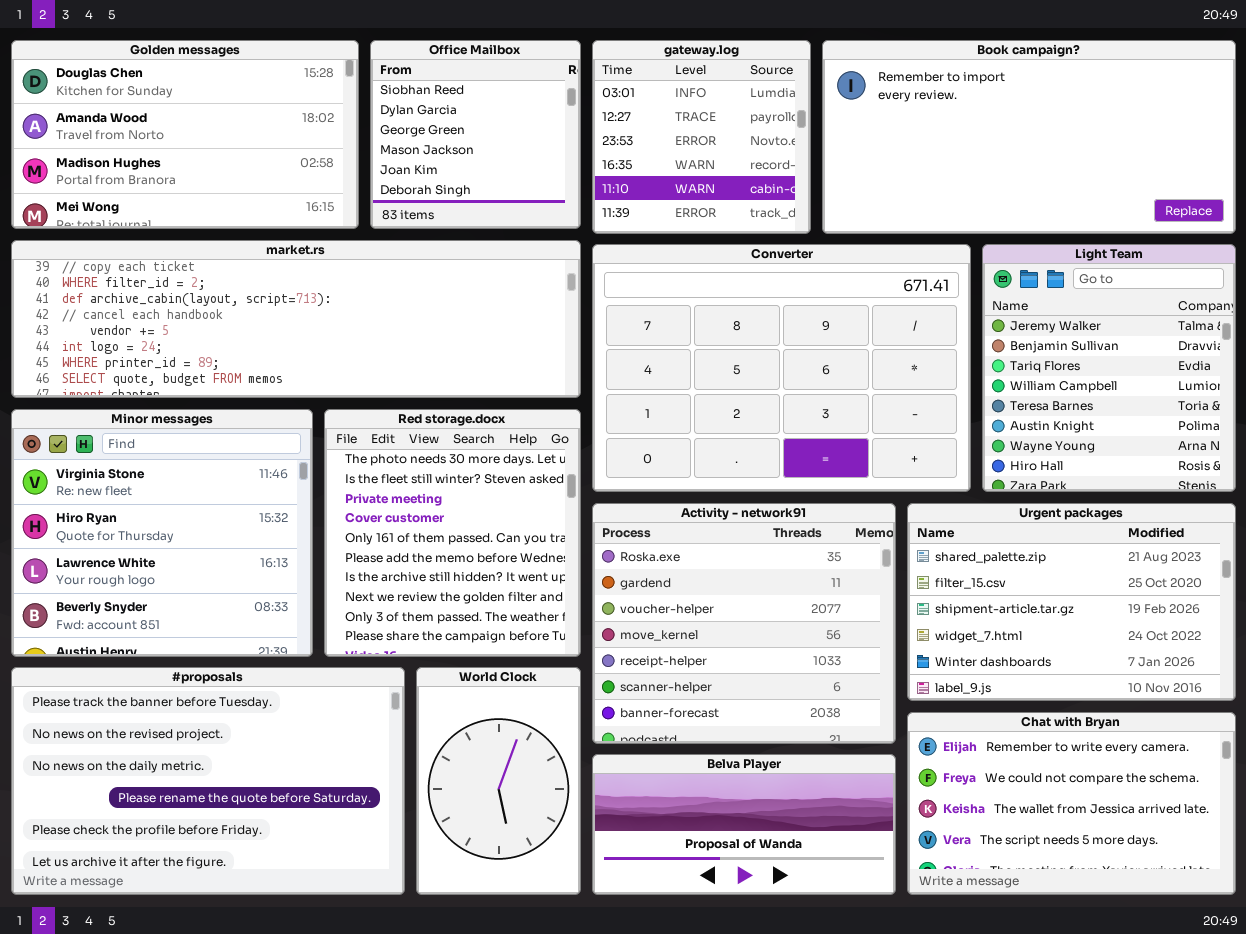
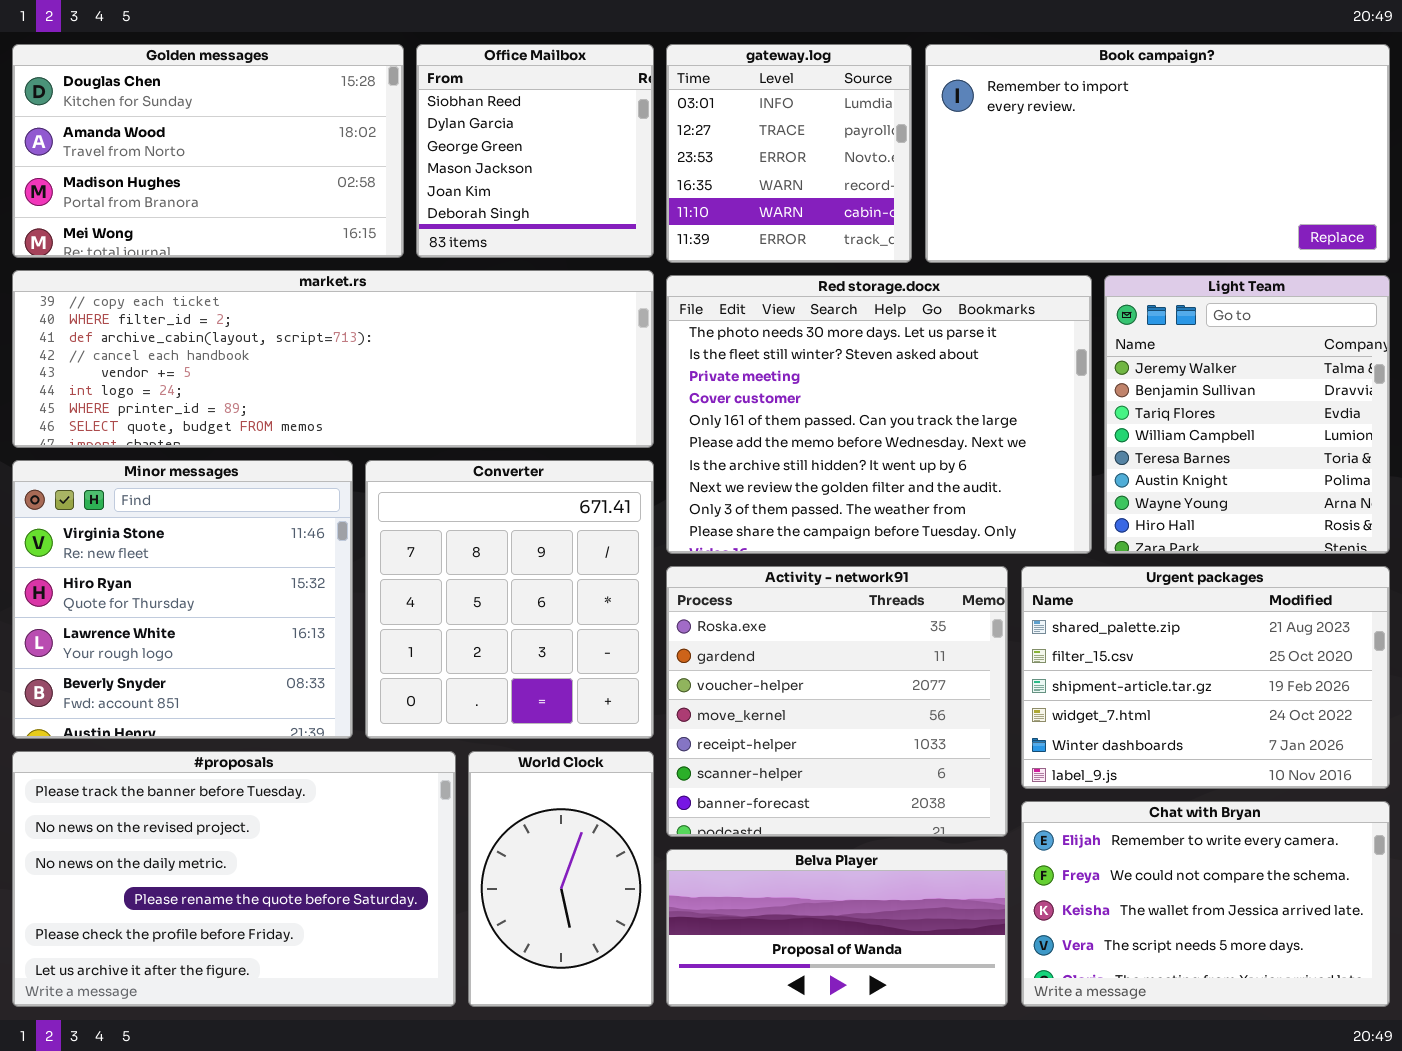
Converter: [592,244,971,492] -> [365,460,654,739], moved, resized
Red storage.docx: [324,409,581,657] -> [666,275,1092,554], moved, resized

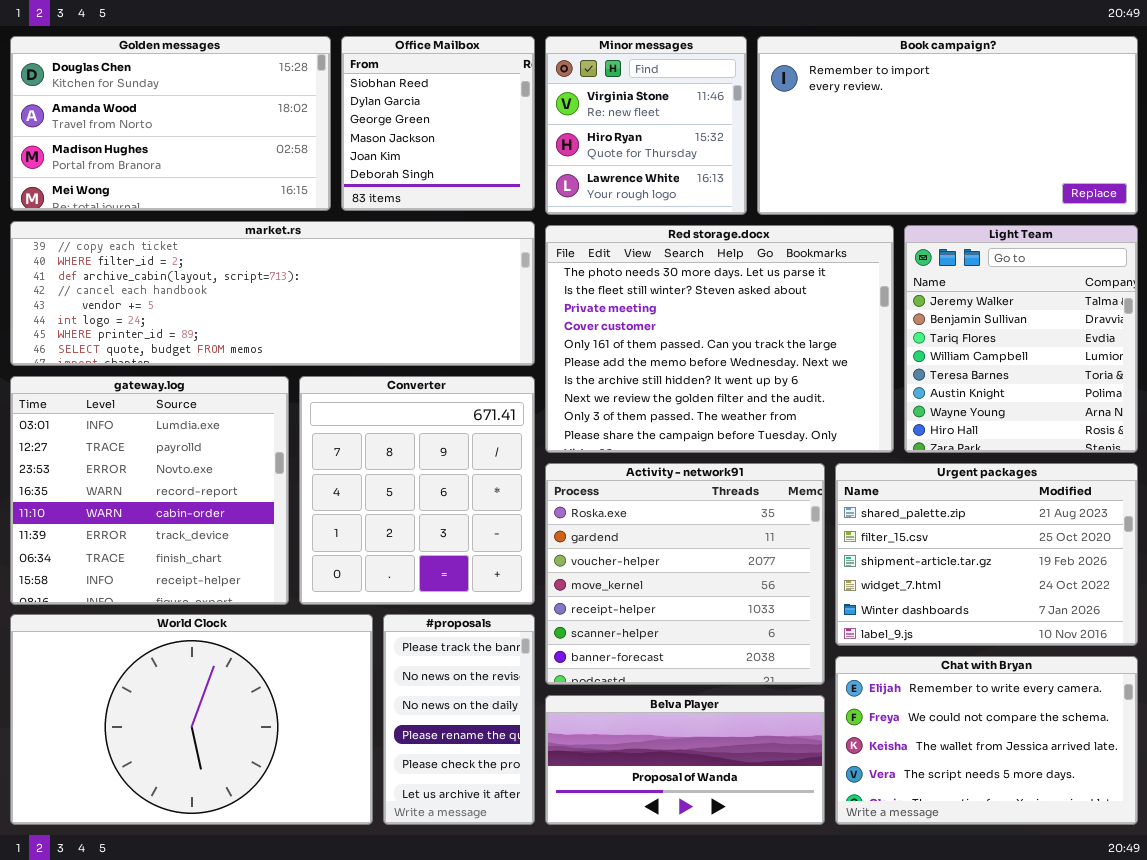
gateway.log: [666,44,912,263] -> [10,376,289,605], moved, resized
Minor messages: [12,460,353,739] -> [545,36,747,215], moved, resized
#proposals: [12,751,456,1007] -> [383,614,535,825], moved, resized
World Clock: [468,751,654,1007] -> [10,614,373,825], moved, resized

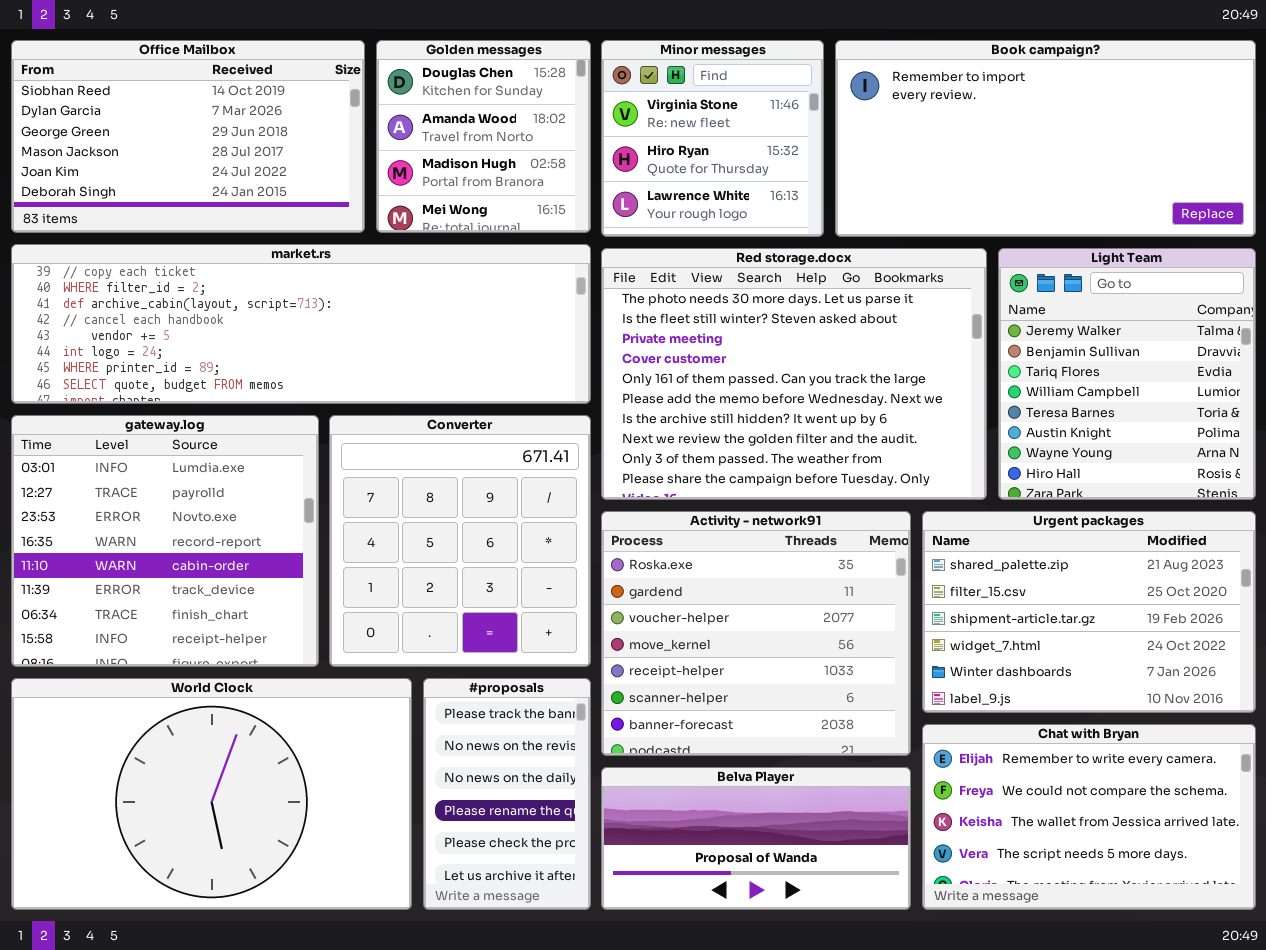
Golden messages: [10,36,331,211] -> [376,40,591,233], moved, resized
Office Mailbox: [341,36,535,211] -> [11,40,365,233], moved, resized

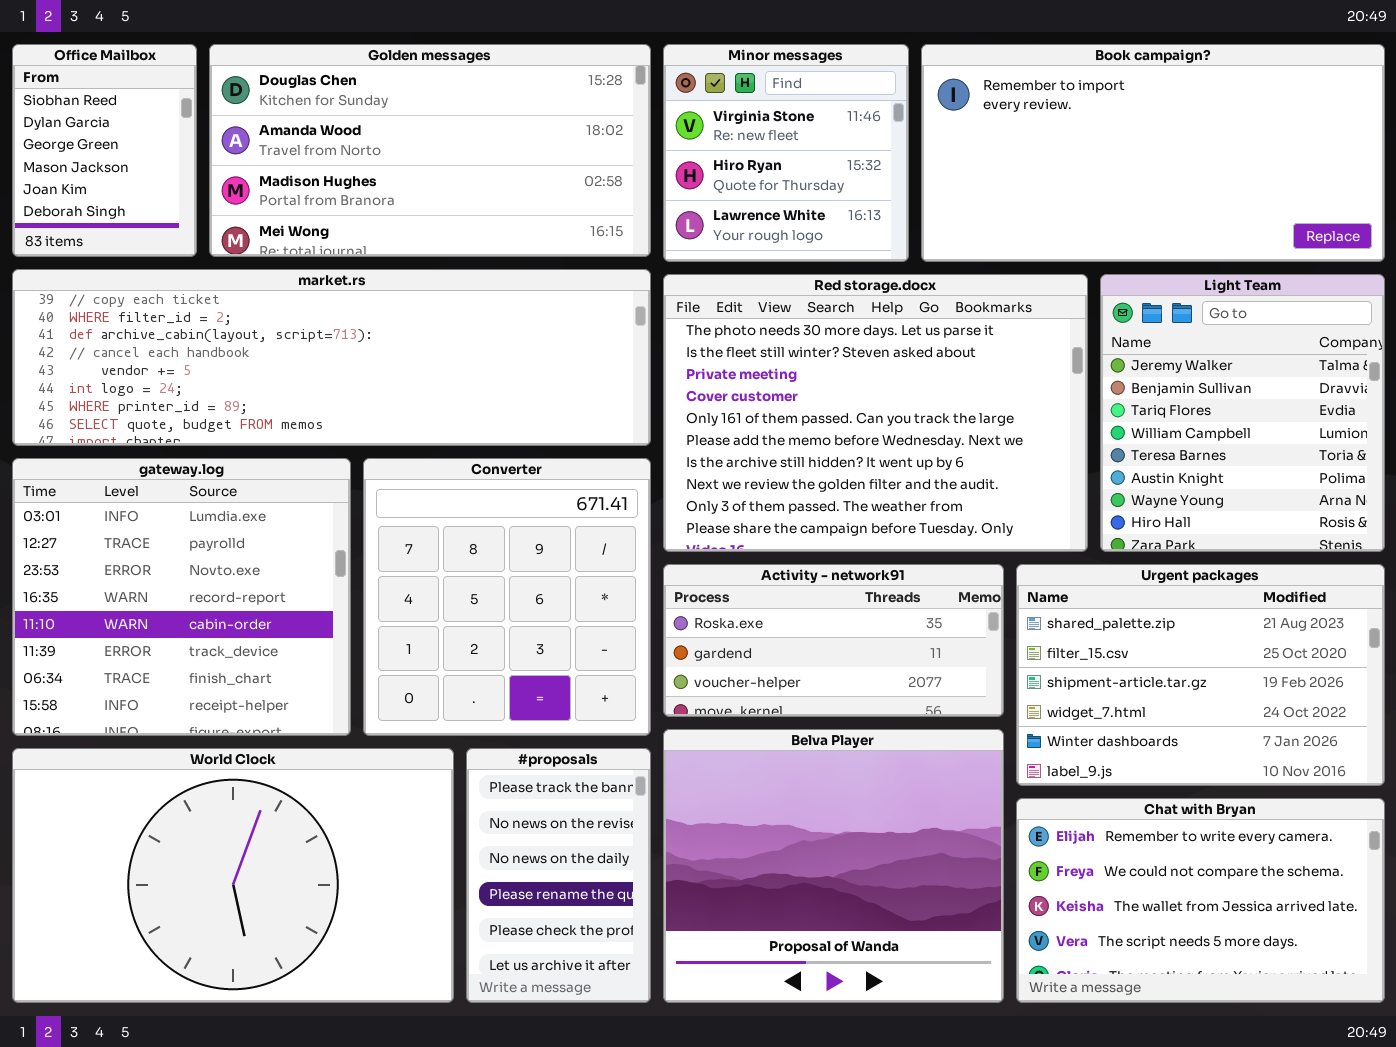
Office Mailbox: [11,40,365,233] -> [12,44,197,257], resized
Golden messages: [376,40,591,233] -> [209,44,651,257], resized
Activity - network91: [601,511,911,756] -> [663,564,1004,717], resized
Belva Player: [601,767,911,910] -> [663,729,1004,1003], resized

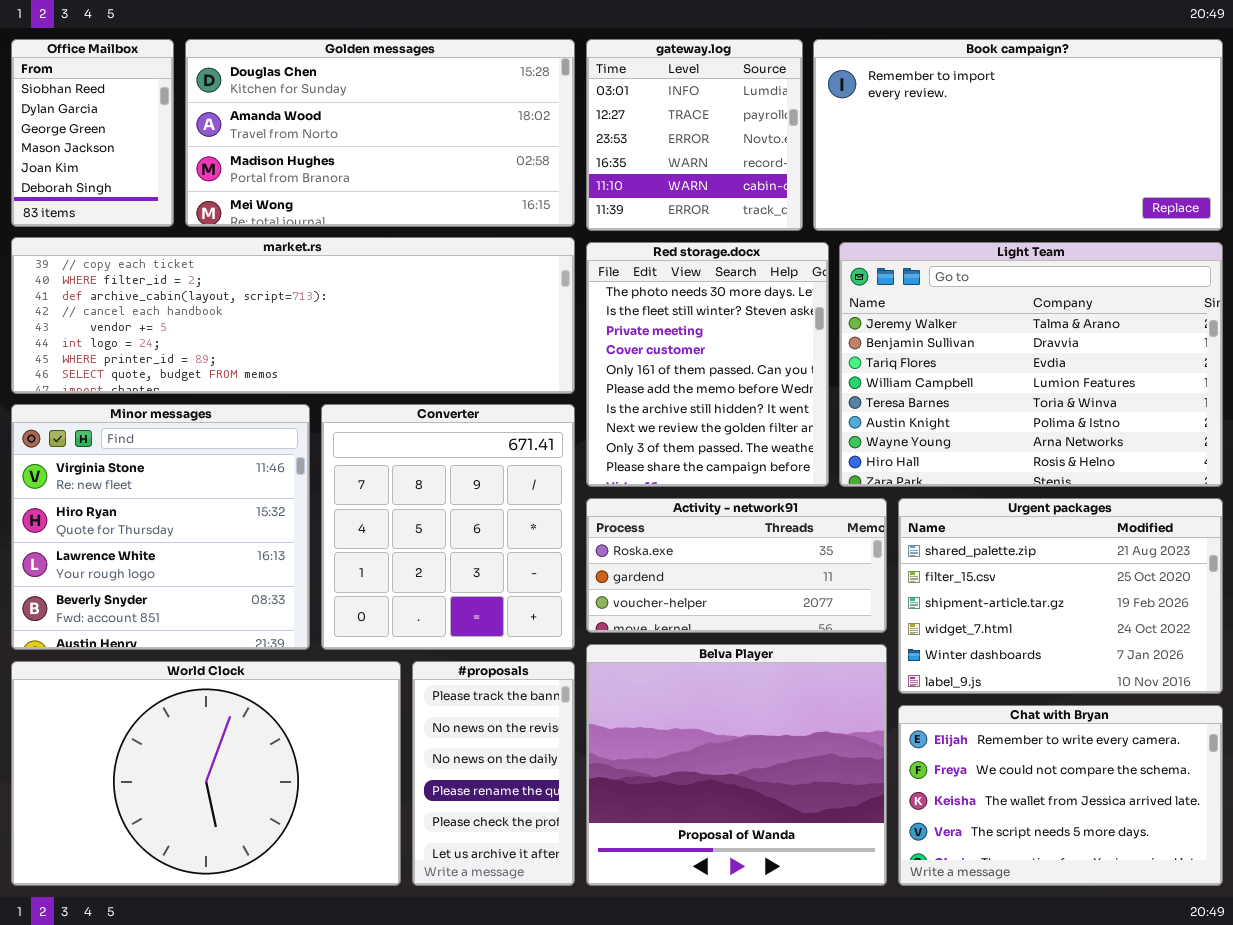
Minor messages: [663,44,909,262] -> [11,404,310,650], moved, resized
Red storage.docx: [663,274,1088,552] -> [586,242,829,487], resized
Light Team: [1100,274,1385,552] -> [839,242,1223,487], resized
gateway.log: [12,458,351,736] -> [586,39,803,231], moved, resized

